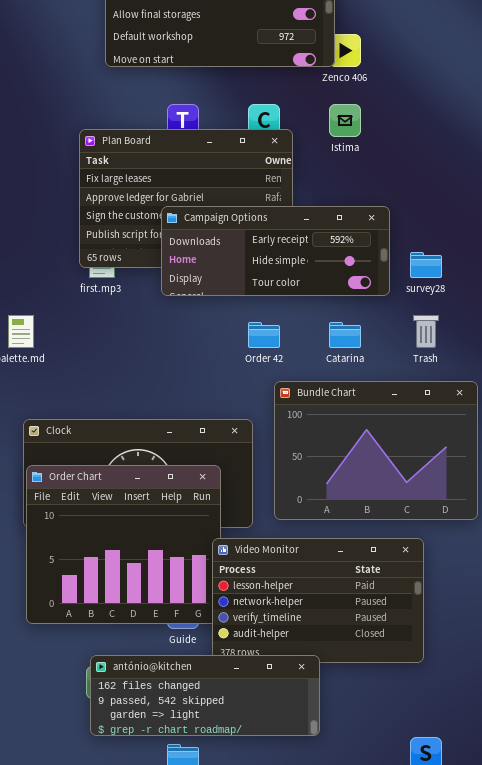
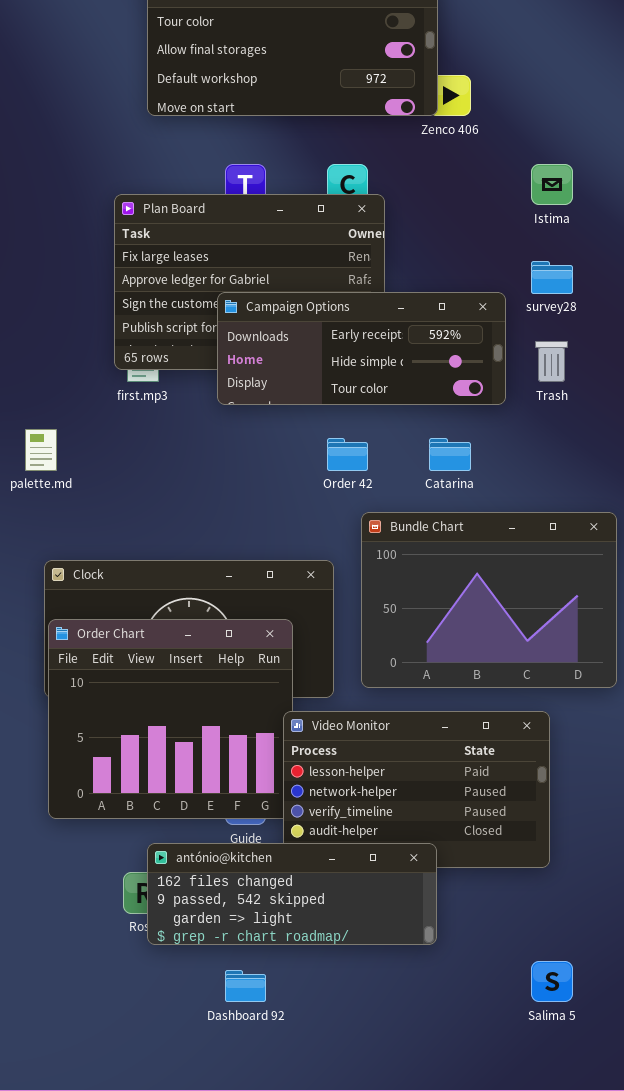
Istima: [329,104,361,137] -> [531,164,573,205], moved
survey28: [410,252,442,278] -> [531,261,573,294], moved
Trash: [413,315,439,348] -> [535,341,568,382], moved
antónio@kitchen: [90,655,320,736] -> [147,843,437,945], moved

